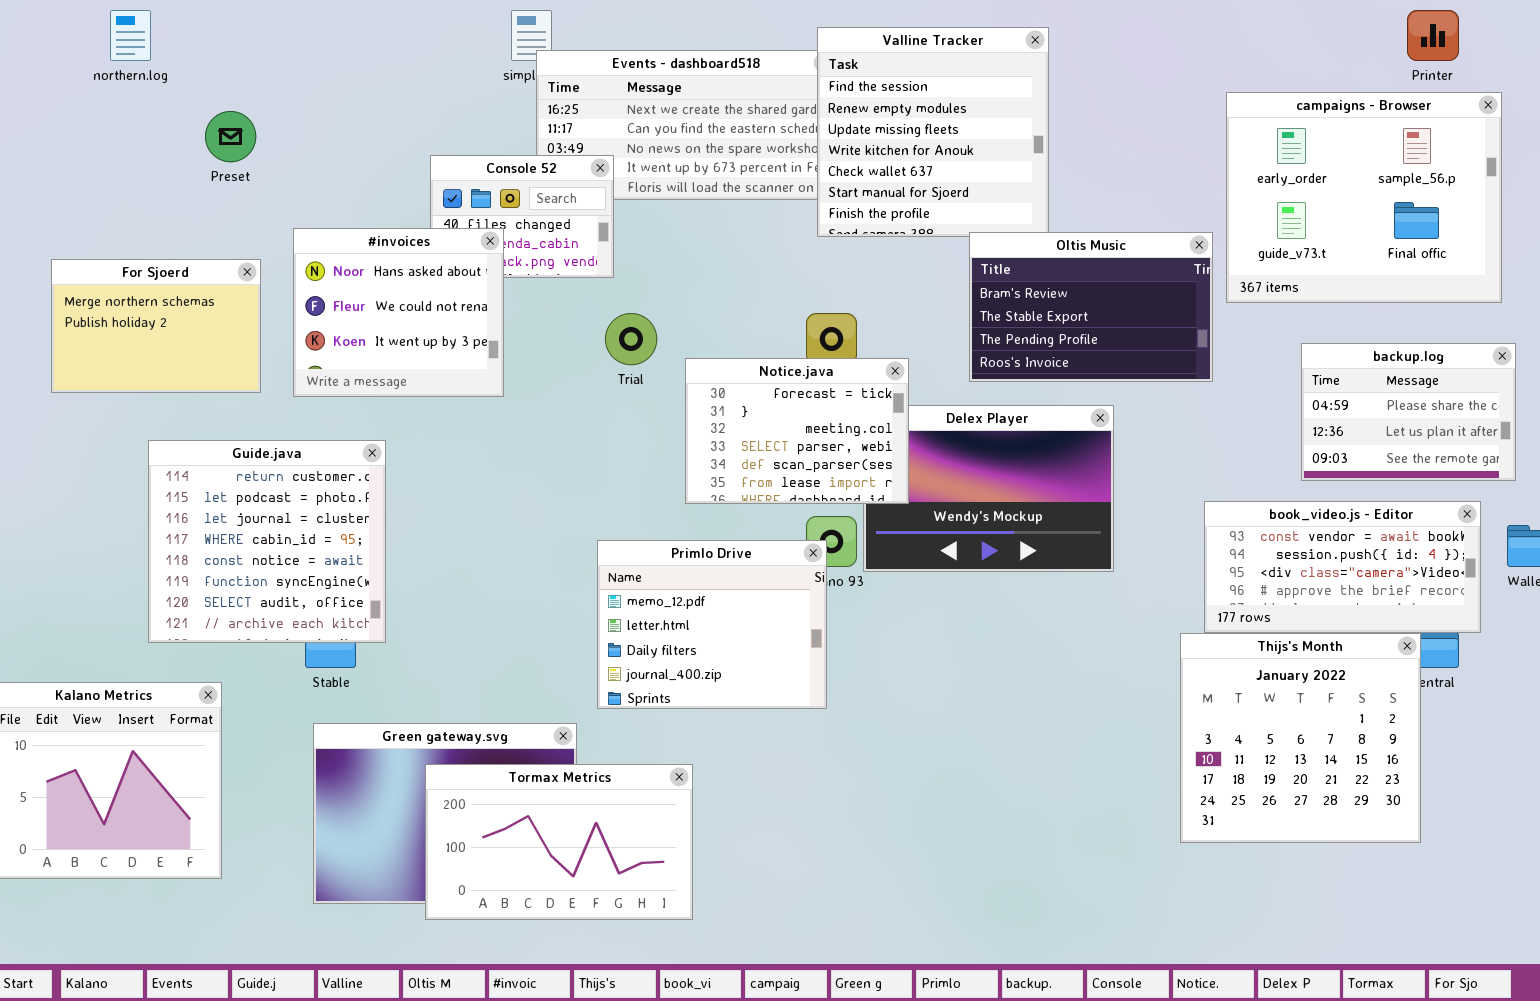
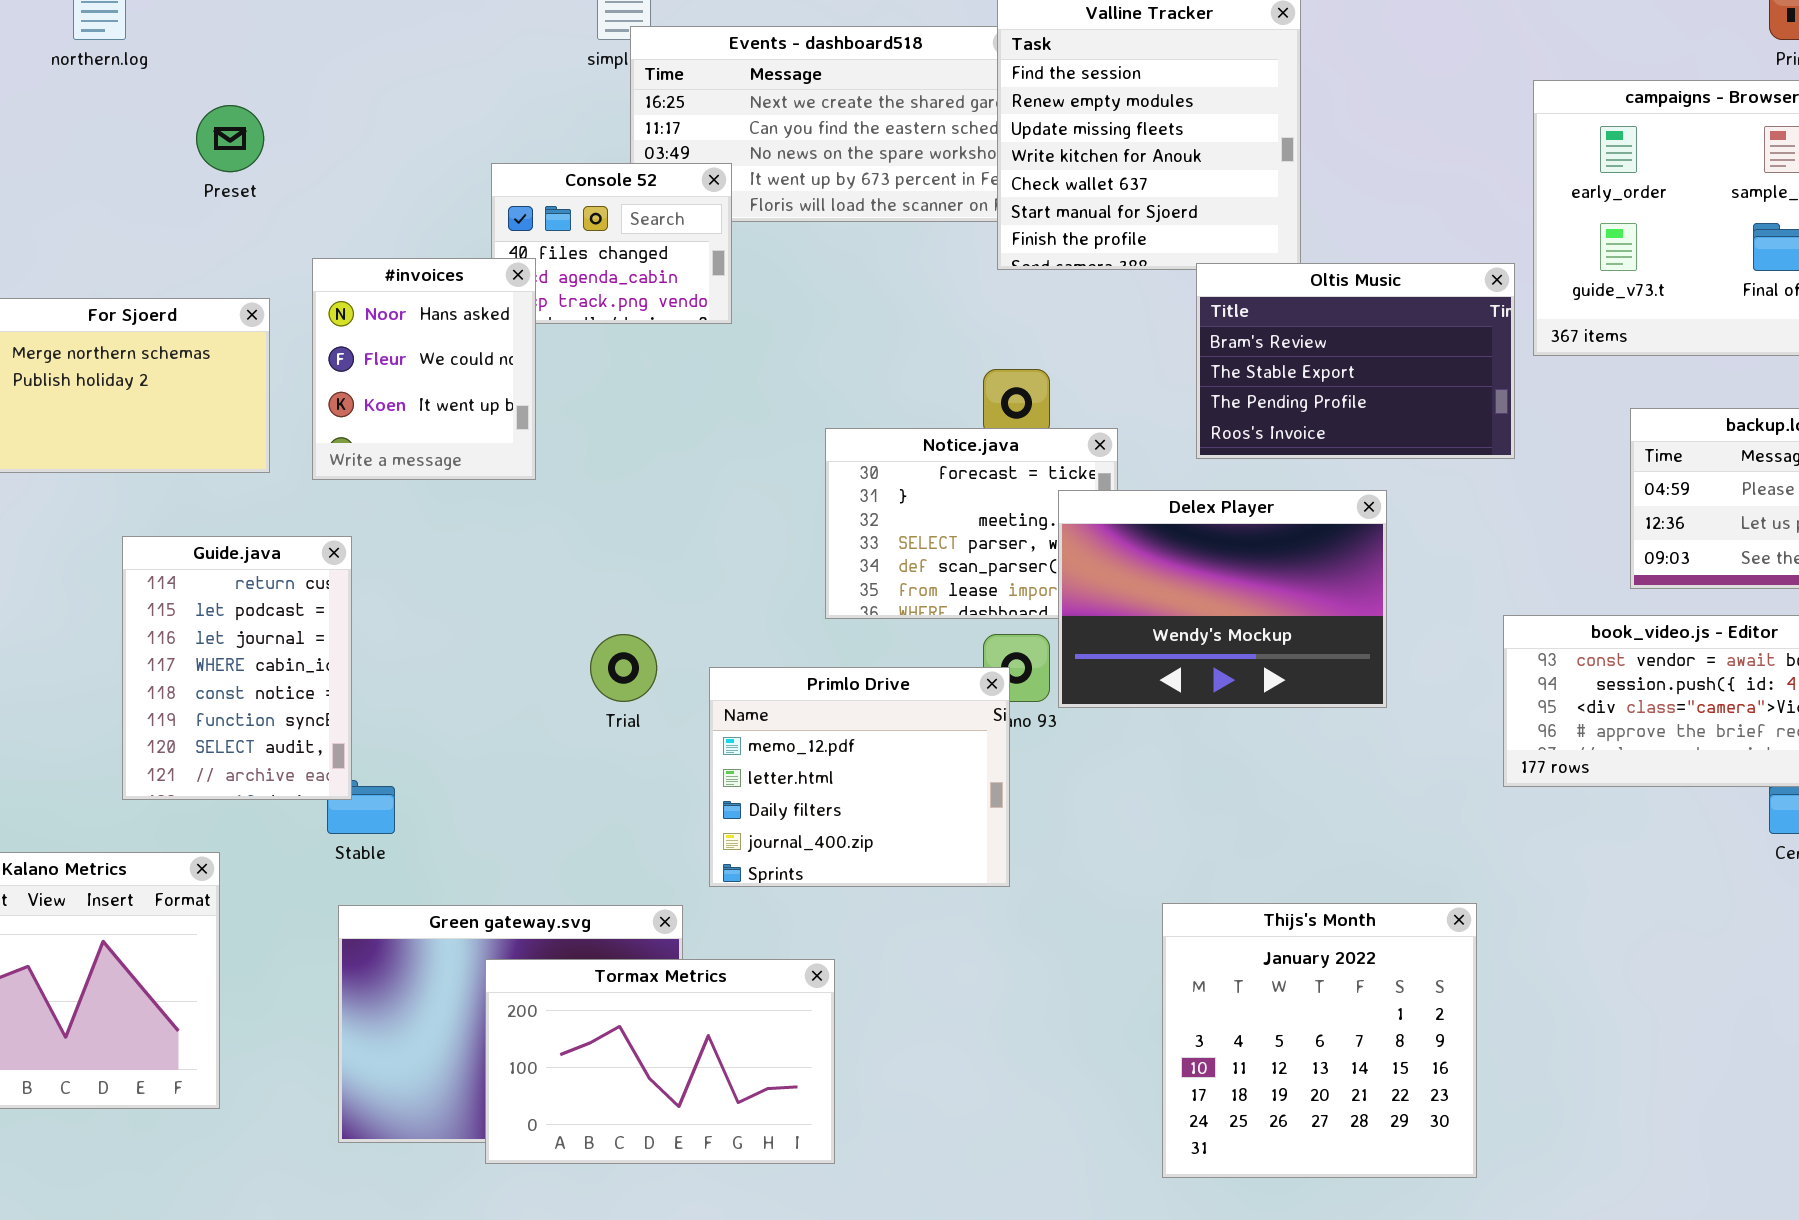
#invoices: [293,228,504,397] -> [312,258,536,480], resized
Trial: [605,313,657,365] -> [590,634,657,702], moved
Delex Player: [863,405,1114,572] -> [1058,490,1387,708], raised
Guide.java: [148,440,386,643] -> [122,536,352,800], resized
Thijs's Month: [1180,633,1421,843] -> [1162,903,1477,1178], moved

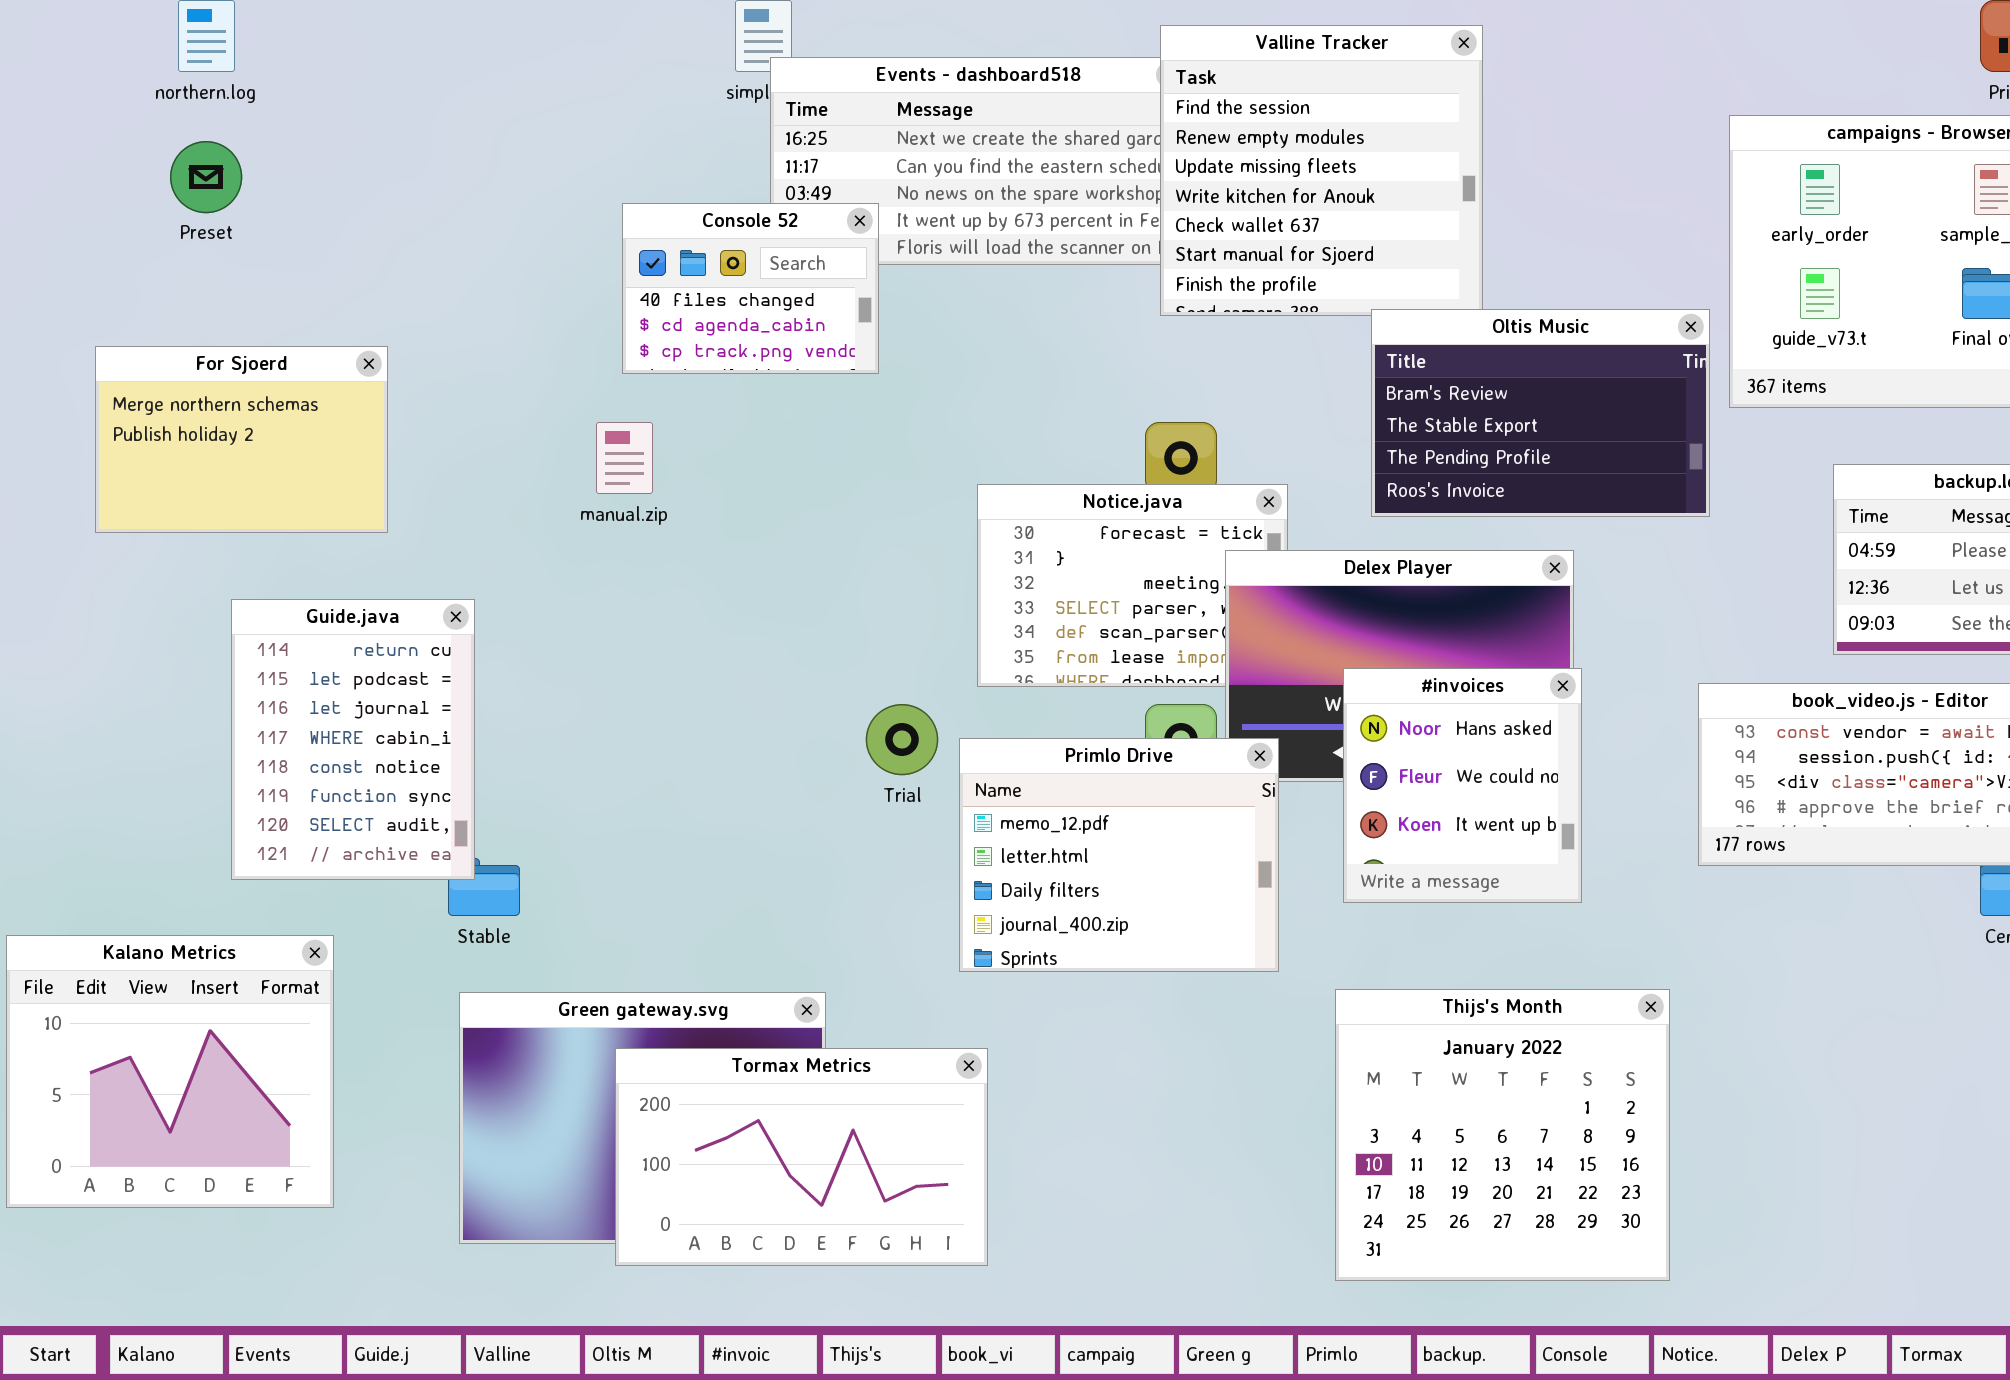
Preset: [196,105,264,172] -> [170,141,242,213], moved
#invoices: [312,258,536,480] -> [1343,668,1582,903], moved
Trial: [590,634,657,702] -> [866,704,938,775], moved
Primlo Drive: [709,667,1010,887] -> [959,738,1279,972], moved

